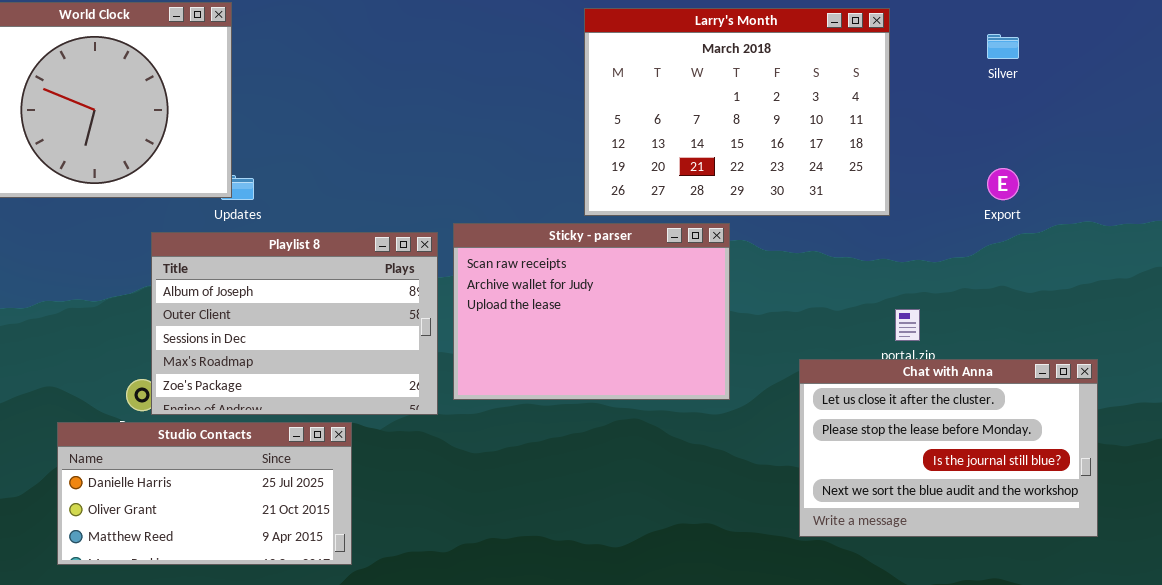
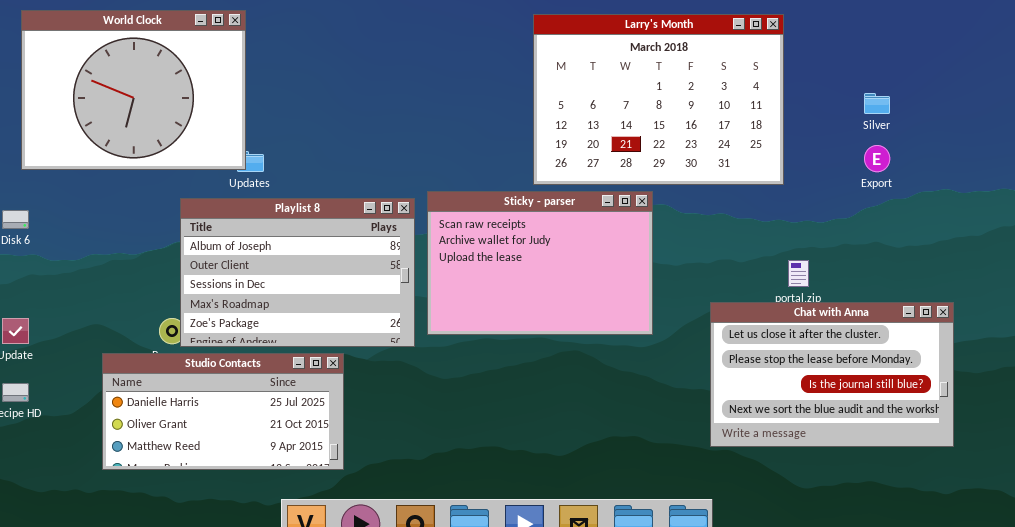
Silver: [987,34,1019,59] -> [864,93,890,114], moved

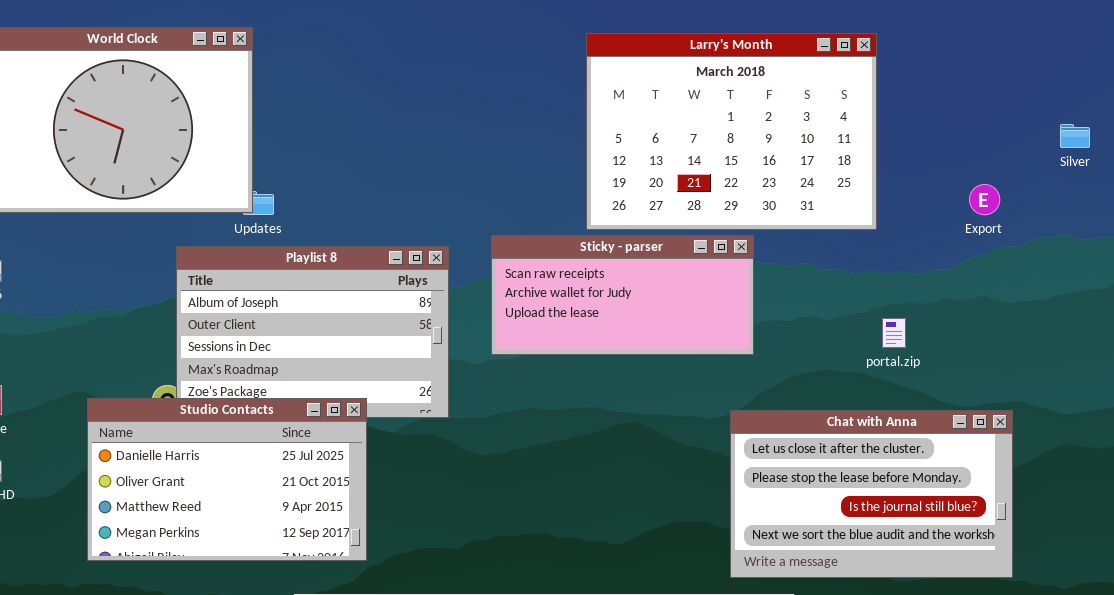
Silver: [864,93,890,114] -> [1060,124,1090,148], moved
Sticky - parser: [427,191,653,335] -> [491,235,754,355], moved, resized
Chat with Anna: [710,302,954,447] -> [730,410,1013,578], moved
Studio Contacts: [102,353,344,470] -> [87,398,367,561], resized

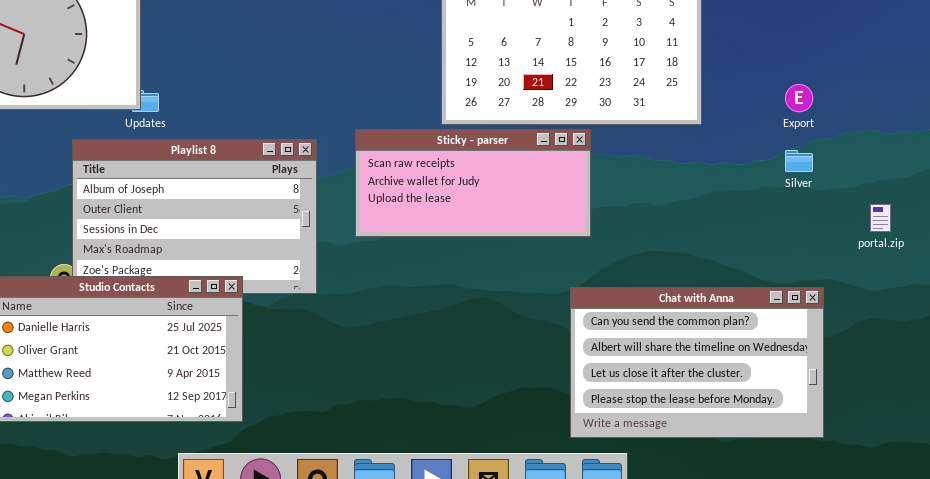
Silver: [1060,124,1090,148] -> [785,150,813,172], moved
portal.zip: [882,318,906,348] -> [870,204,891,232], moved
Chat with Anna: [730,410,1013,578] -> [570,287,824,438], scrolled up 2 rows

